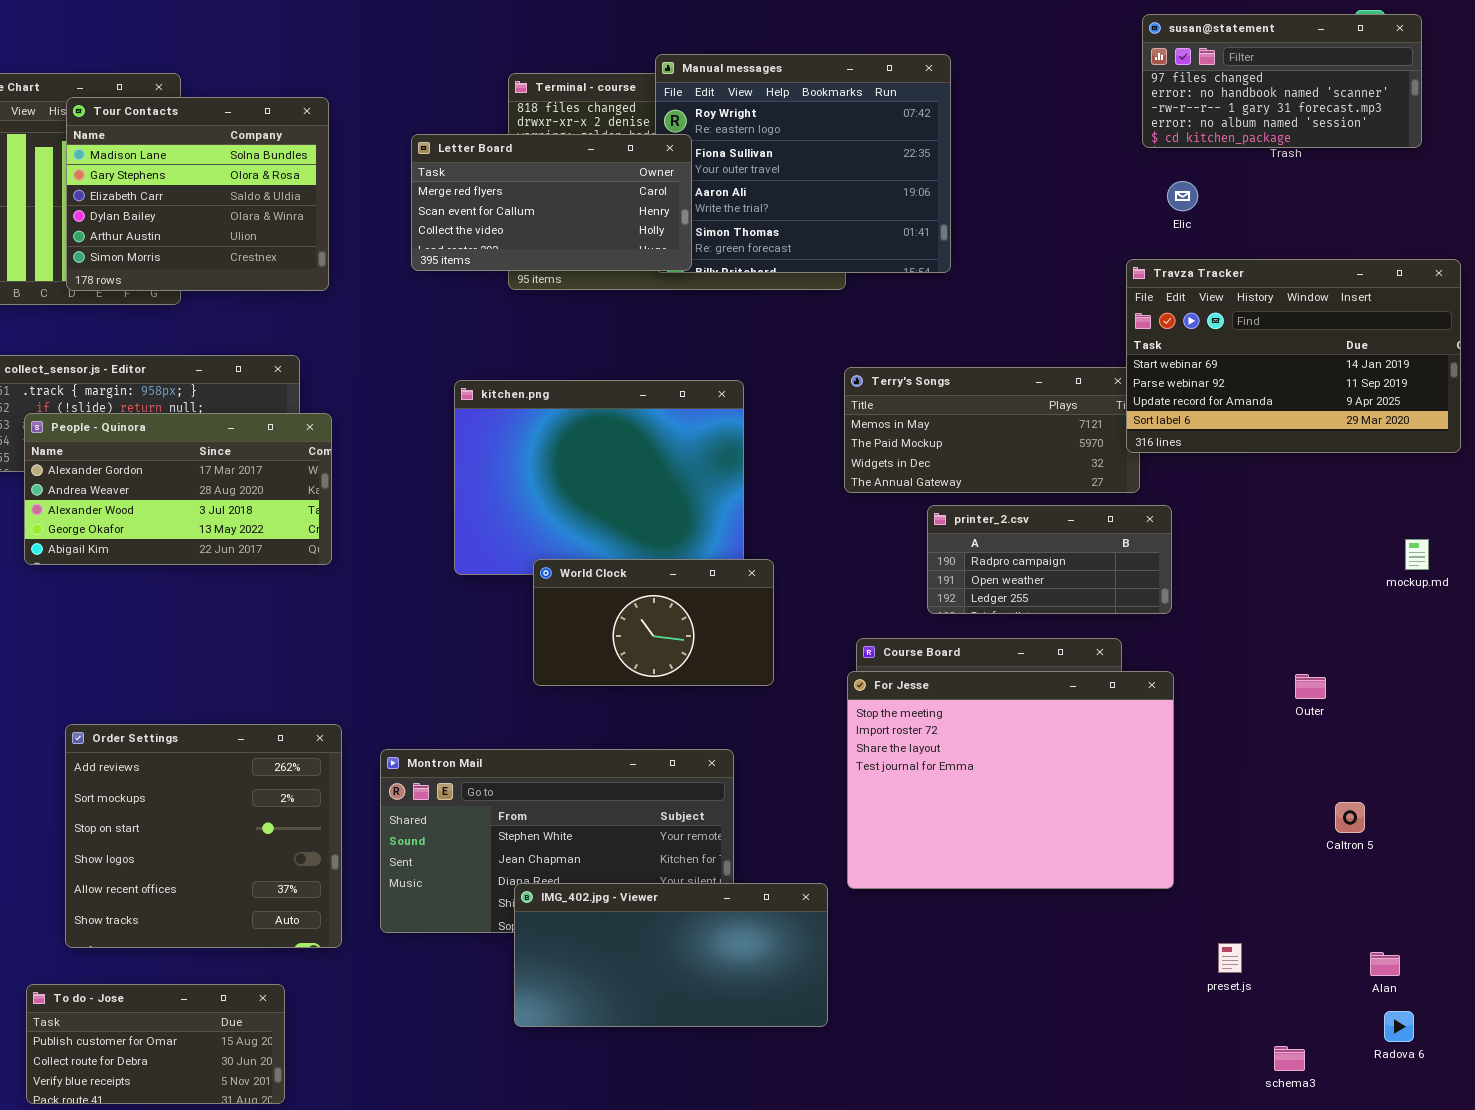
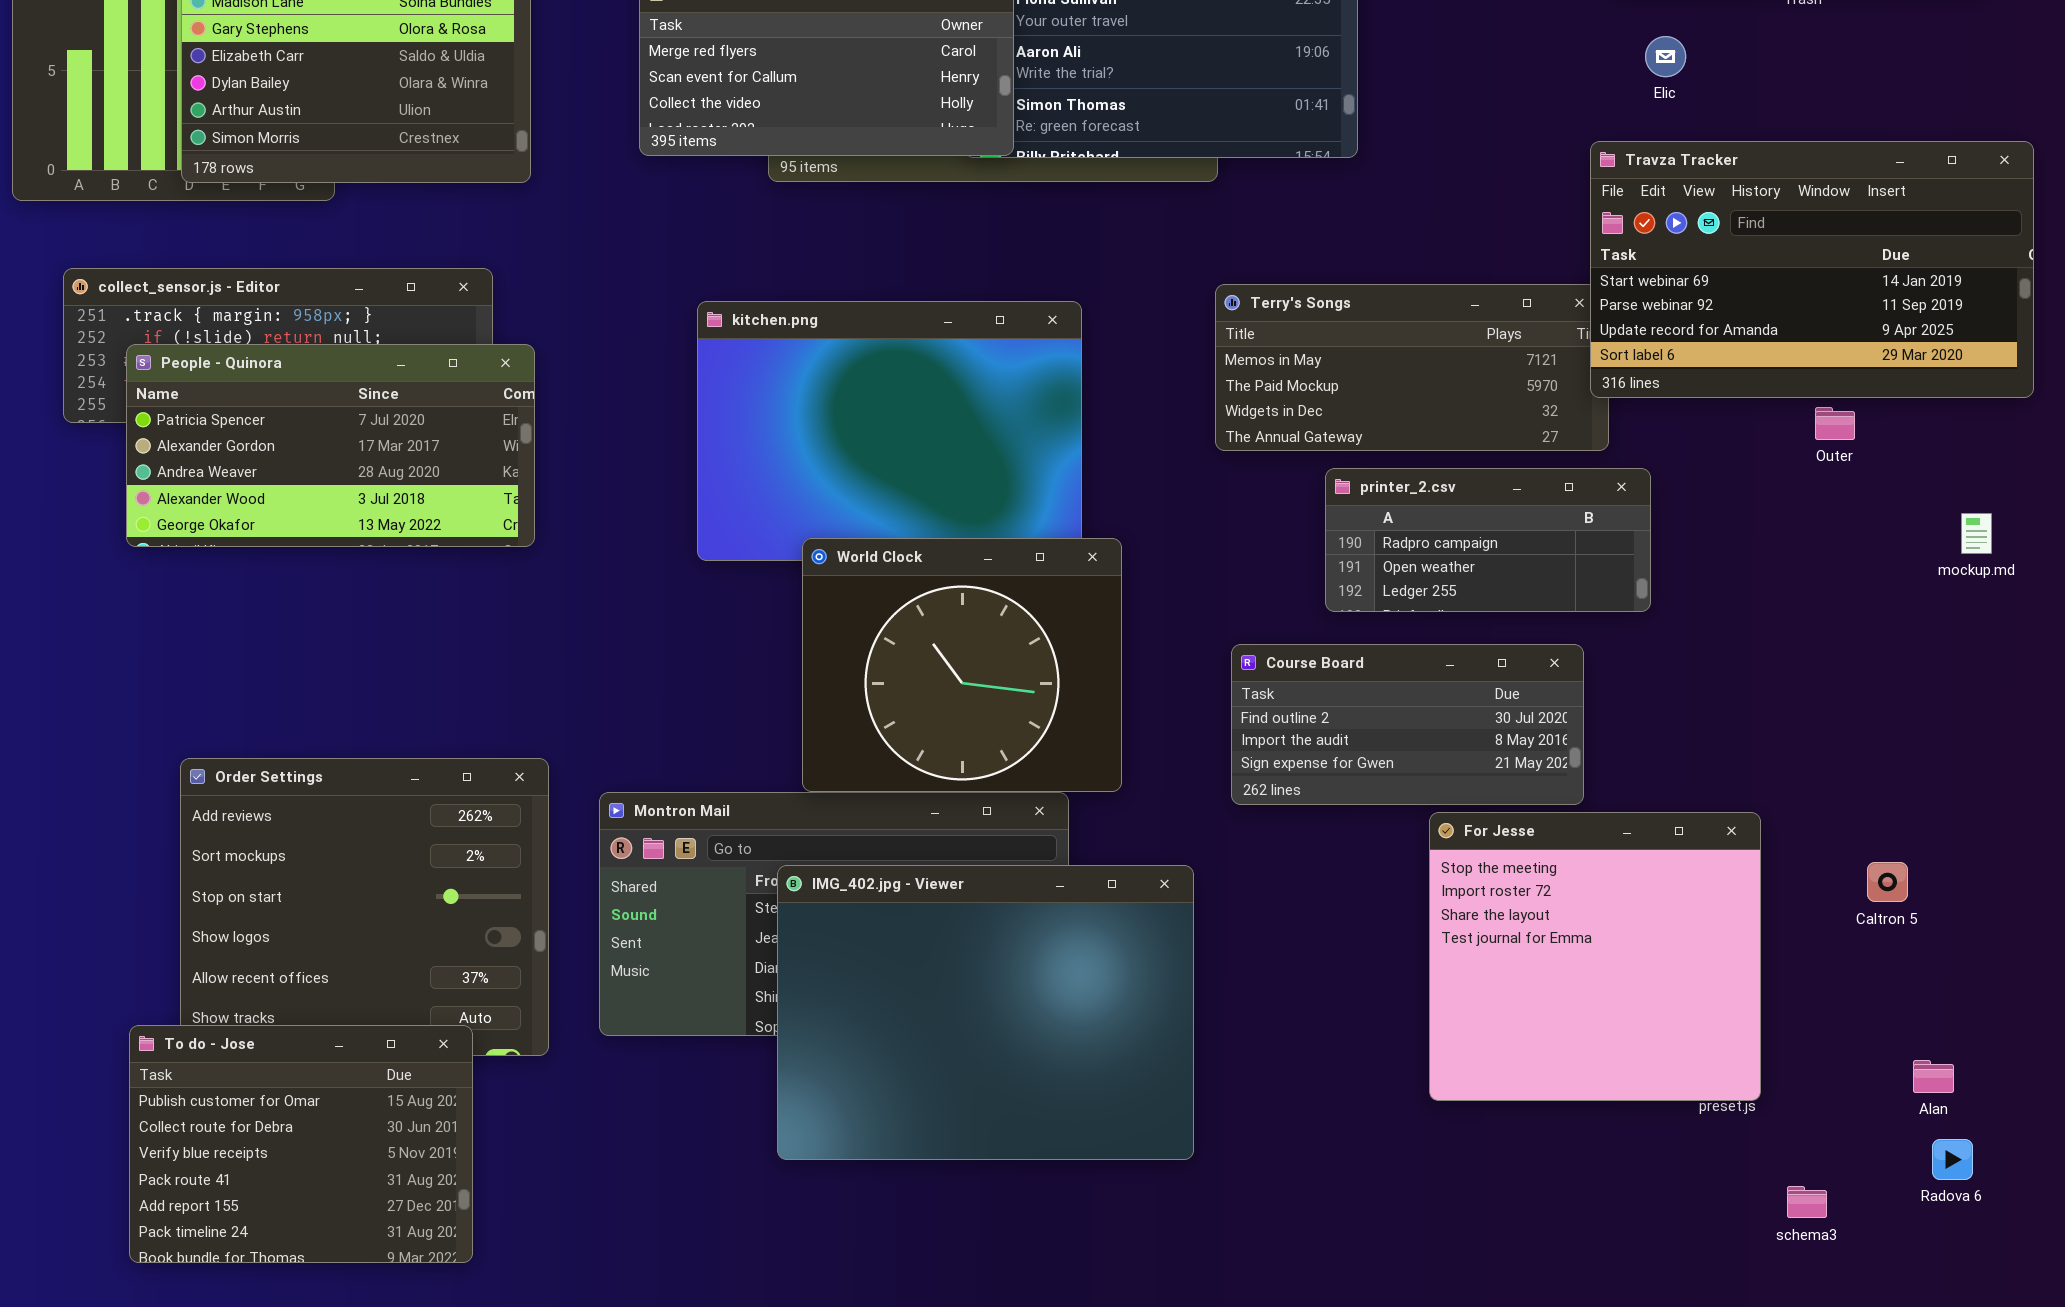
People - Quinora: [24,413,332,565] -> [126,344,535,547], scrolled up 1 row
World Clock: [533,559,774,686] -> [802,538,1122,792], resized
For Jesse: [847,671,1174,889] -> [1429,812,1761,1101], moved, resized
Outer: [1295,674,1326,699] -> [1815,407,1855,440], moved
IMG_402.jpg - Viewer: [514,883,828,1027] -> [777,865,1194,1160], resized
To do - Jose: [26,984,285,1104] -> [129,1025,473,1263], resized

